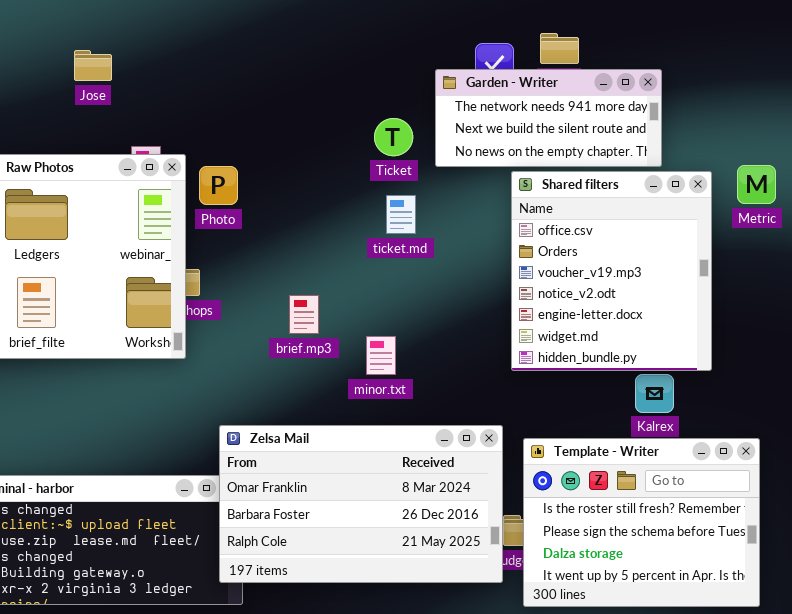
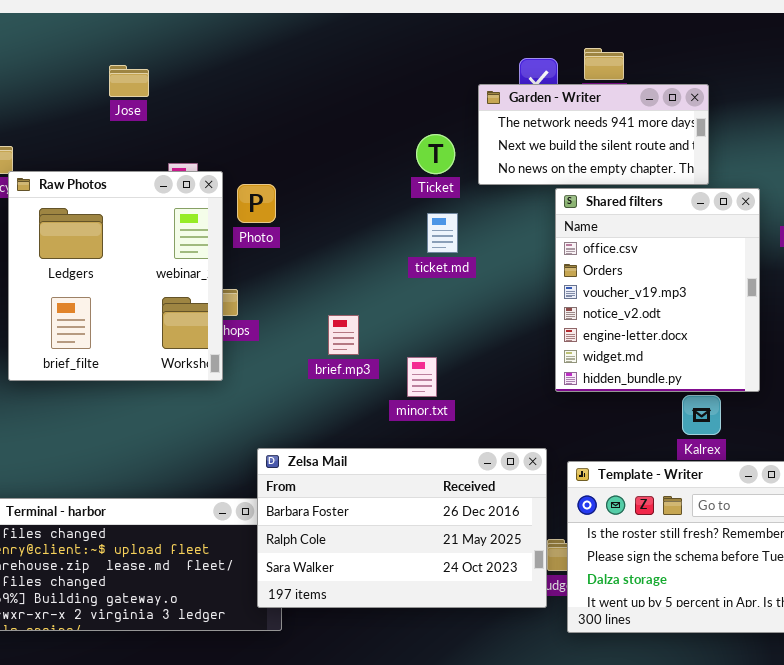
Zelsa Mail: [219,425,503,583] -> [257,448,547,608], scrolled down 1 row

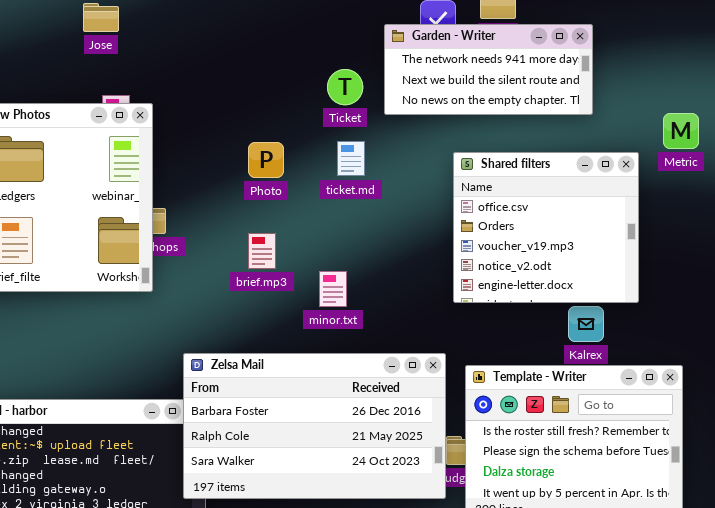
Jose: [109,65,149,97] -> [83,3,119,32], moved
Photo: [237,184,276,223] -> [248,142,284,178], moved
Shared filters: [555,188,760,392] -> [453,152,639,303], resized

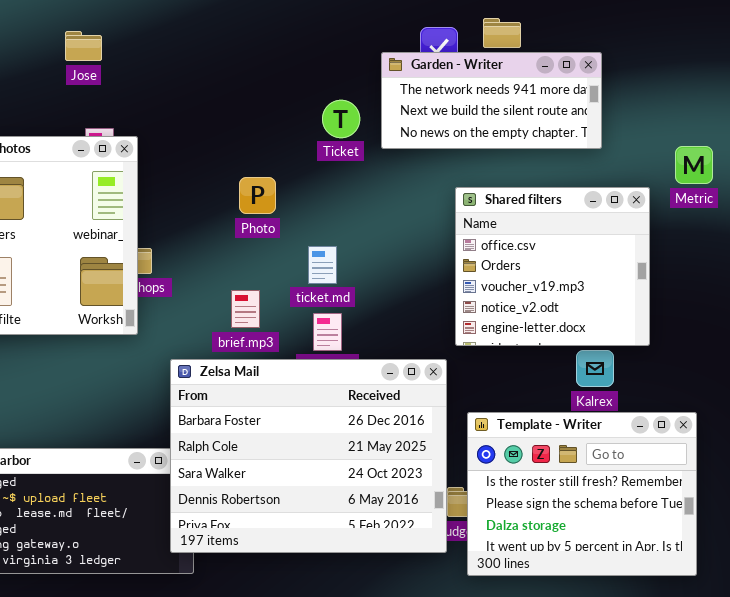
ticket.md: [337,141,365,176] -> [308,246,337,284], moved
brief.mp3: [248,233,276,269] -> [231,290,260,328], moved
Zelsa Mail: [183,353,446,499] -> [170,359,447,553], resized

